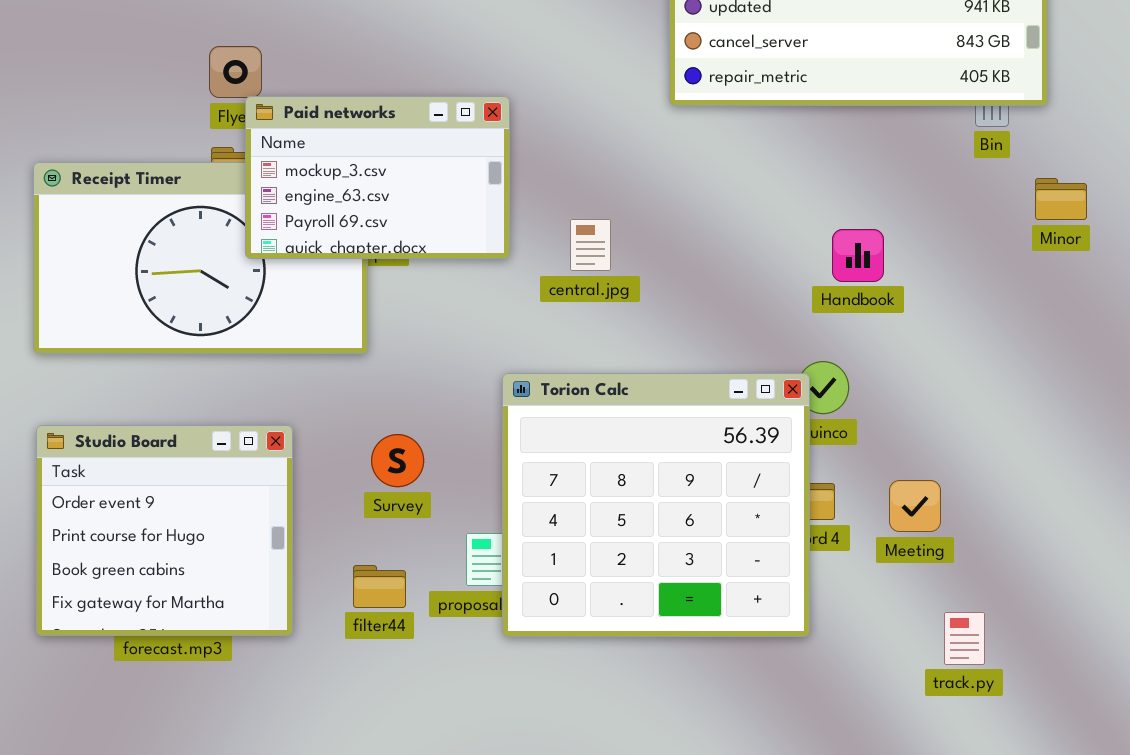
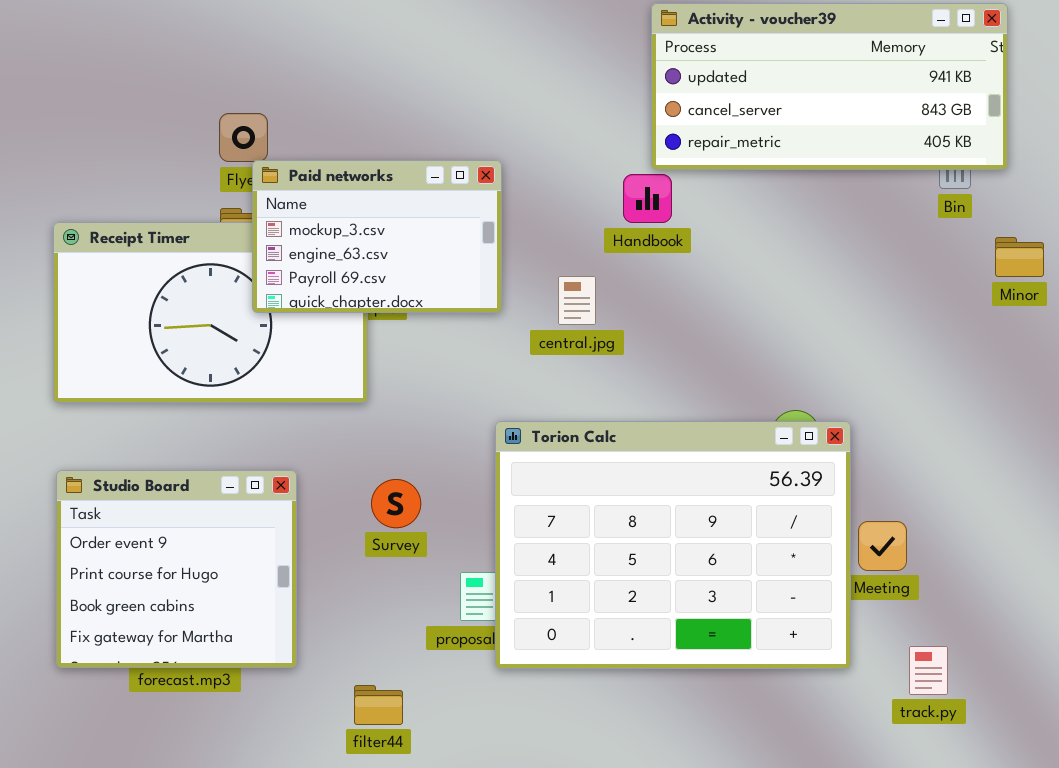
Handbook: [832,229,884,282] -> [623,174,672,223], moved
Torion Calc: [502,373,810,637] -> [495,421,851,669], resized
filter44: [353,565,406,608] -> [354,685,403,725], moved

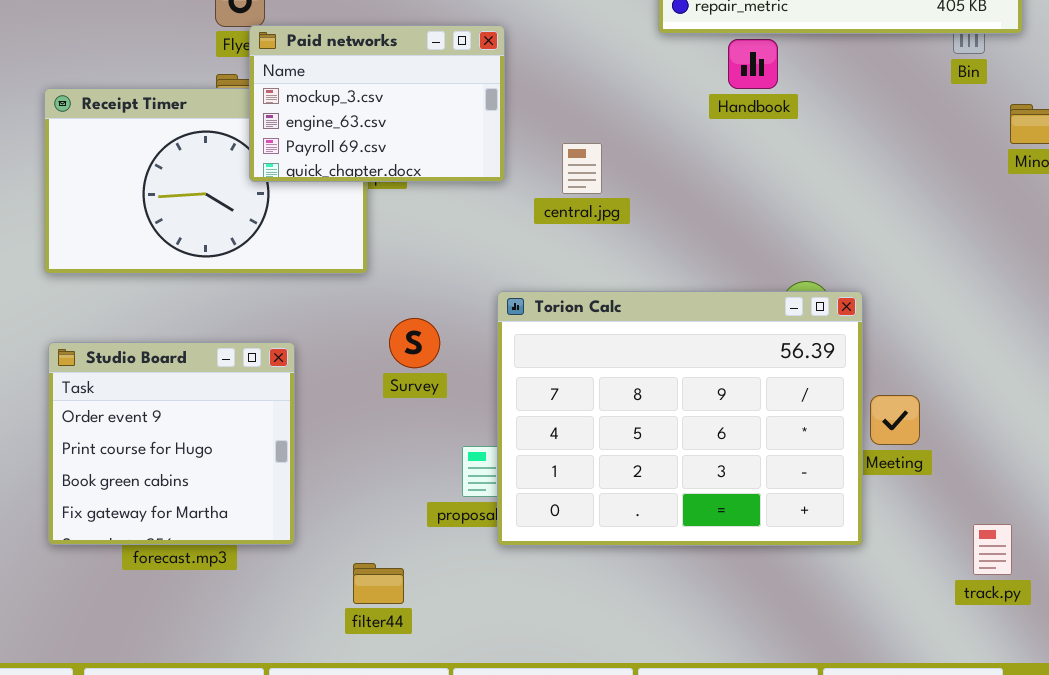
Handbook: [623,174,672,223] -> [728,39,778,89], moved
Survey: [371,479,421,528] -> [389,318,440,368], moved
track.py: [909,646,948,695] -> [973,524,1012,575], moved

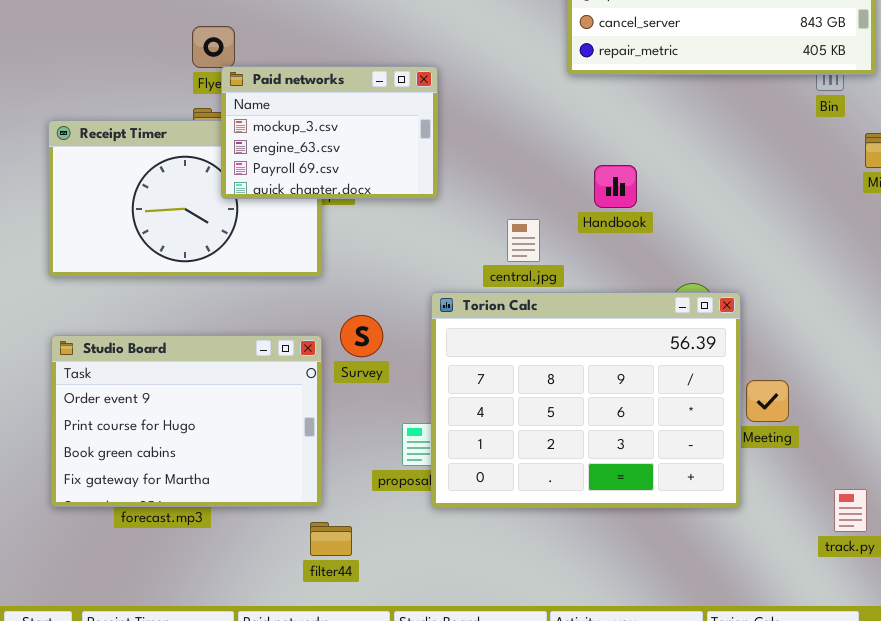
Handbook: [728,39,778,89] -> [594,165,637,208], moved
central.jpg: [562,143,602,194] -> [507,219,540,262], moved
Studio Board: [48,342,295,545] -> [51,335,322,507], resized

